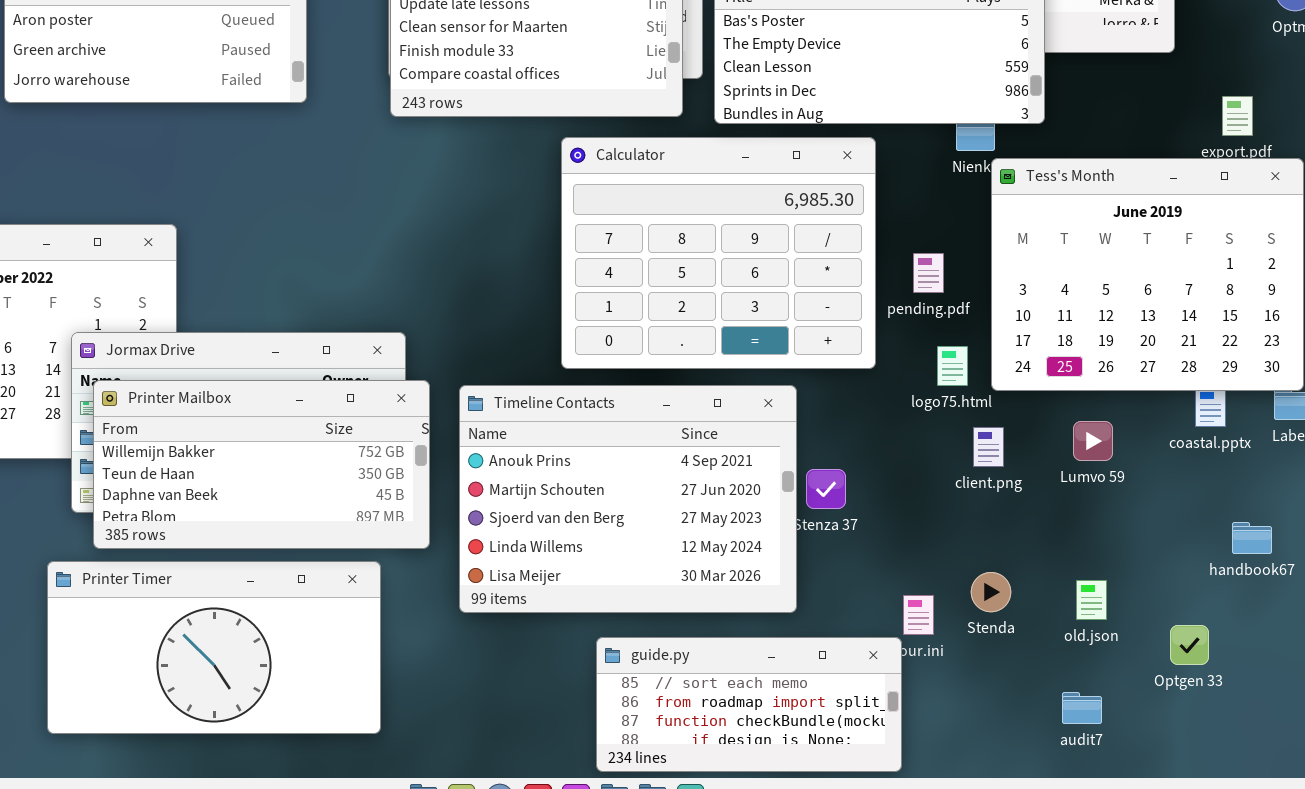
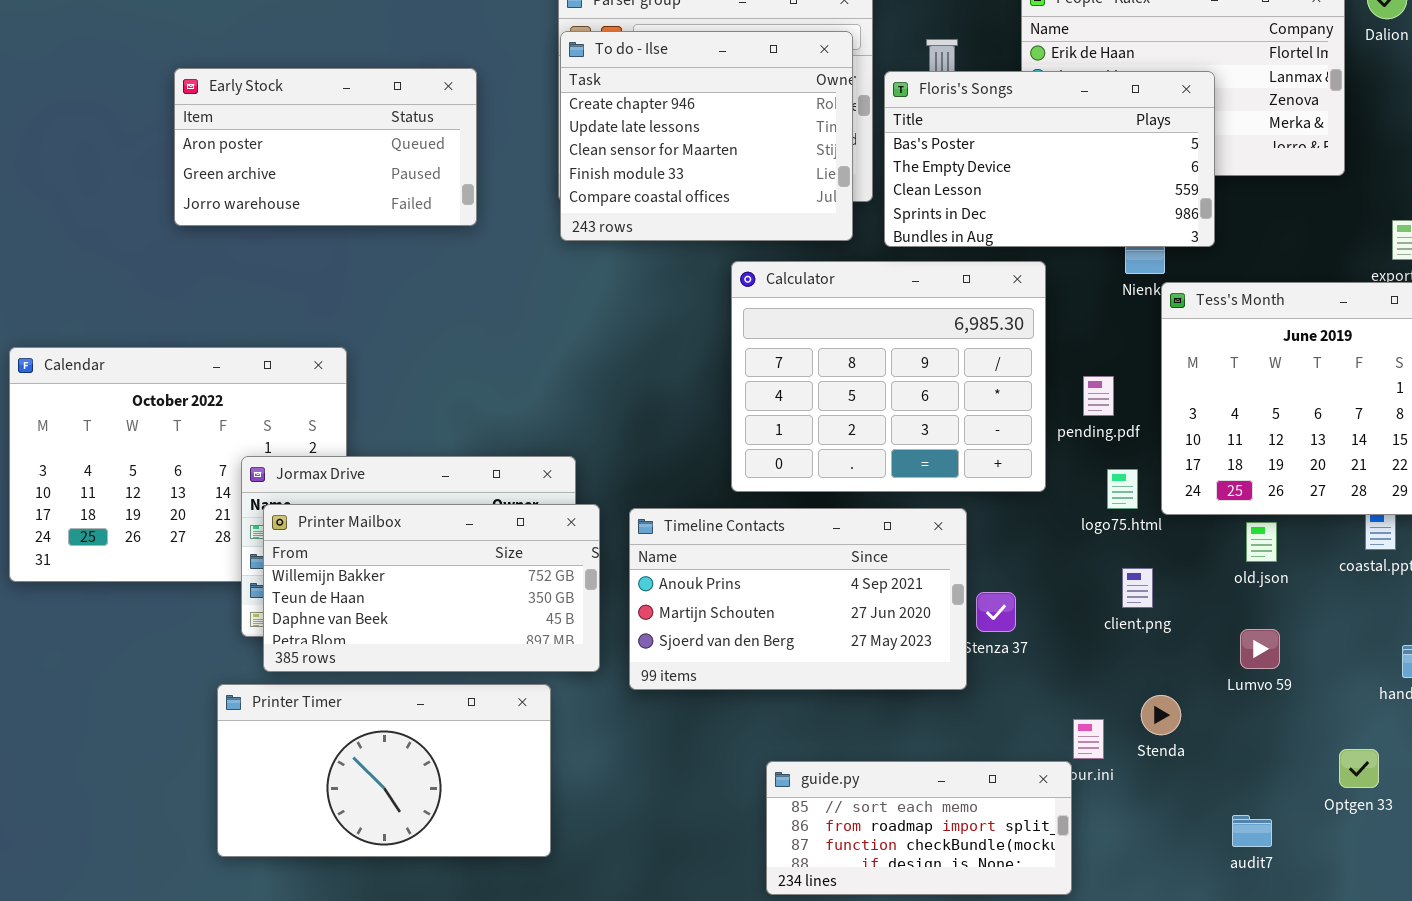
Timeline Contacts: [459,385,797,613] -> [629,508,967,690], resized
Lumvo 59: [1073,421,1113,461] -> [1240,629,1280,669], moved
client.png: [973,427,1004,467] -> [1122,568,1153,608], moved
old.json: [1076,580,1107,620] -> [1246,522,1277,562], moved

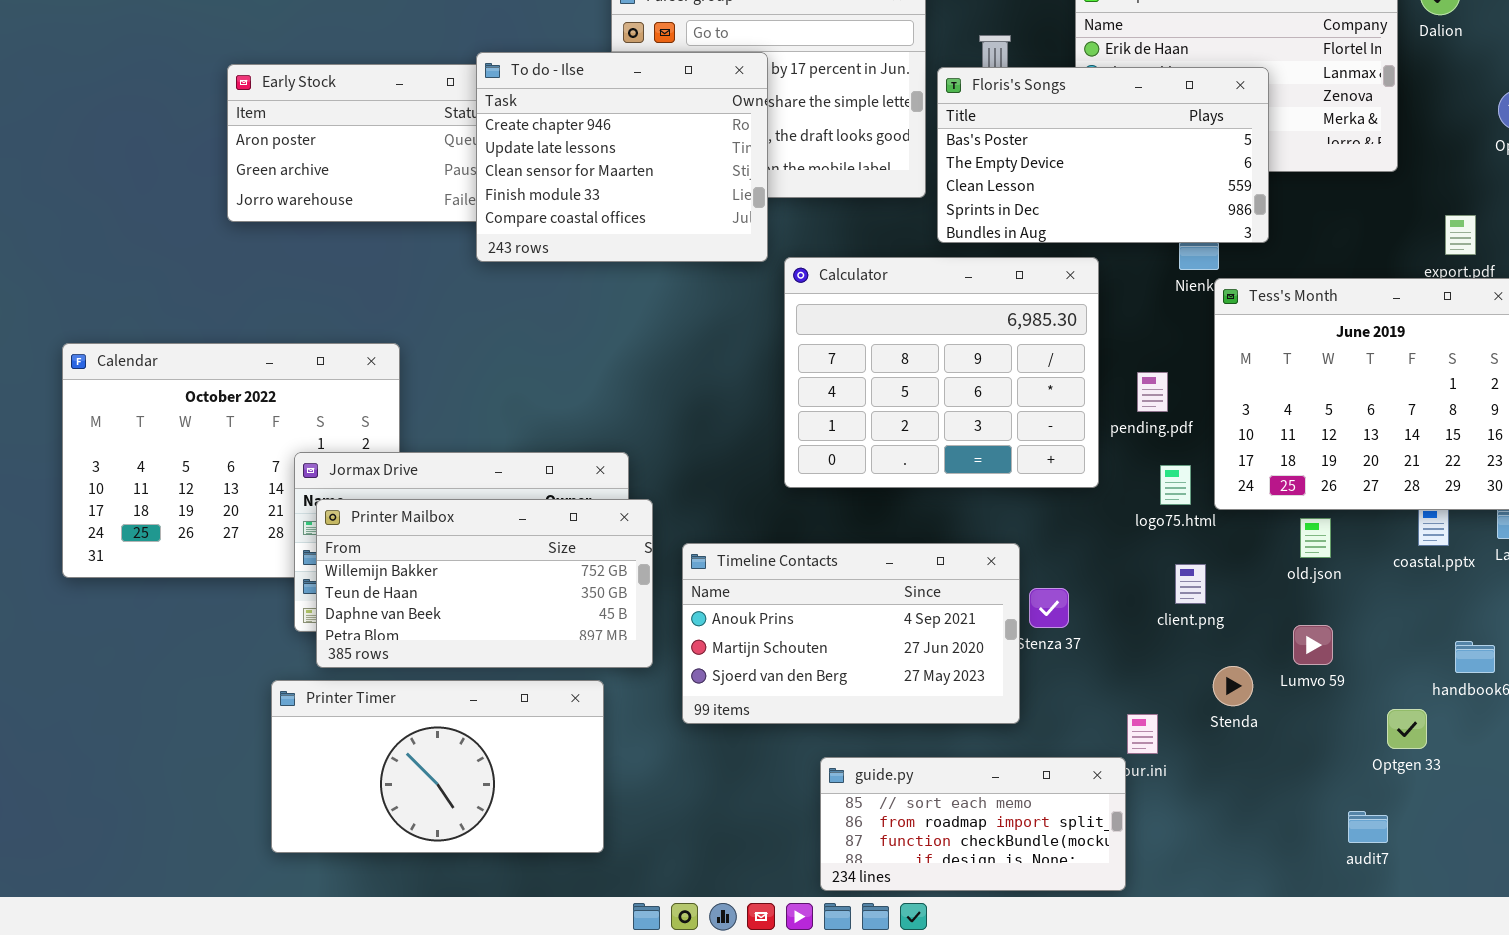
To do - Ilse: [560,31,853,241] -> [476,52,768,262], moved
Timeline Contacts: [629,508,967,690] -> [682,543,1020,724], moved
Stenda: [1141,695,1181,735] -> [1213,666,1253,706], moved
Optgen 33: [1339,749,1379,788] -> [1387,709,1427,749], moved
audit7: [1232,815,1272,847] -> [1348,811,1388,843], moved

